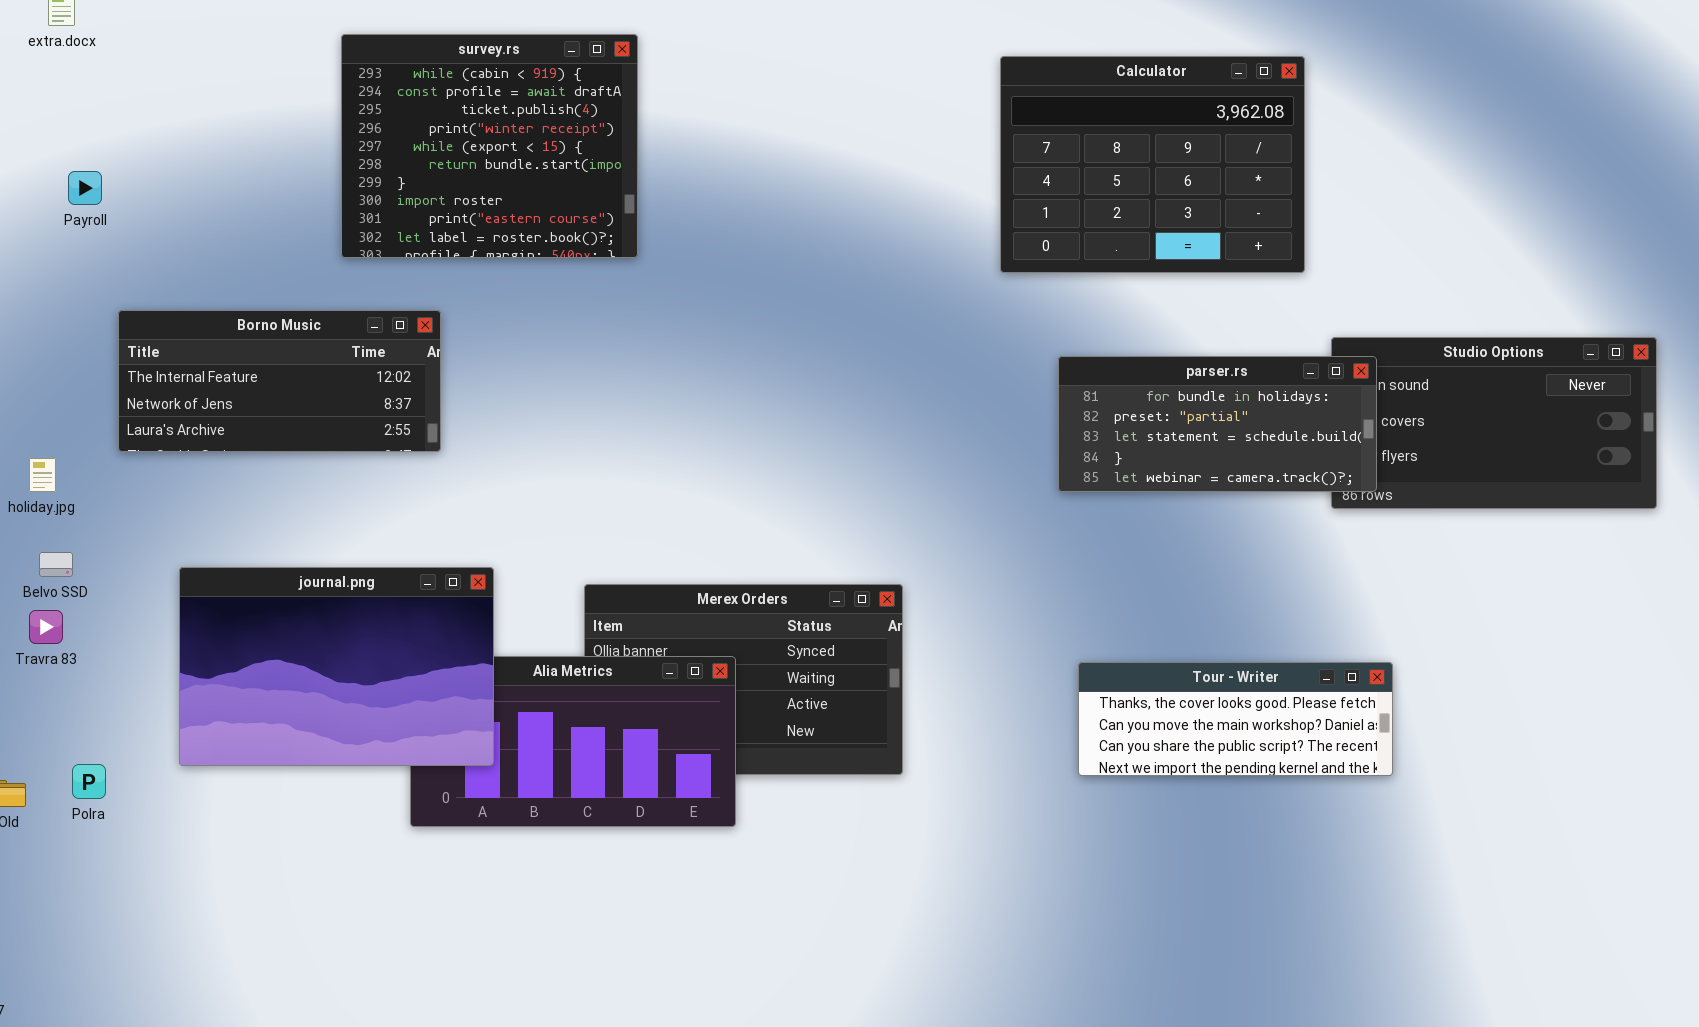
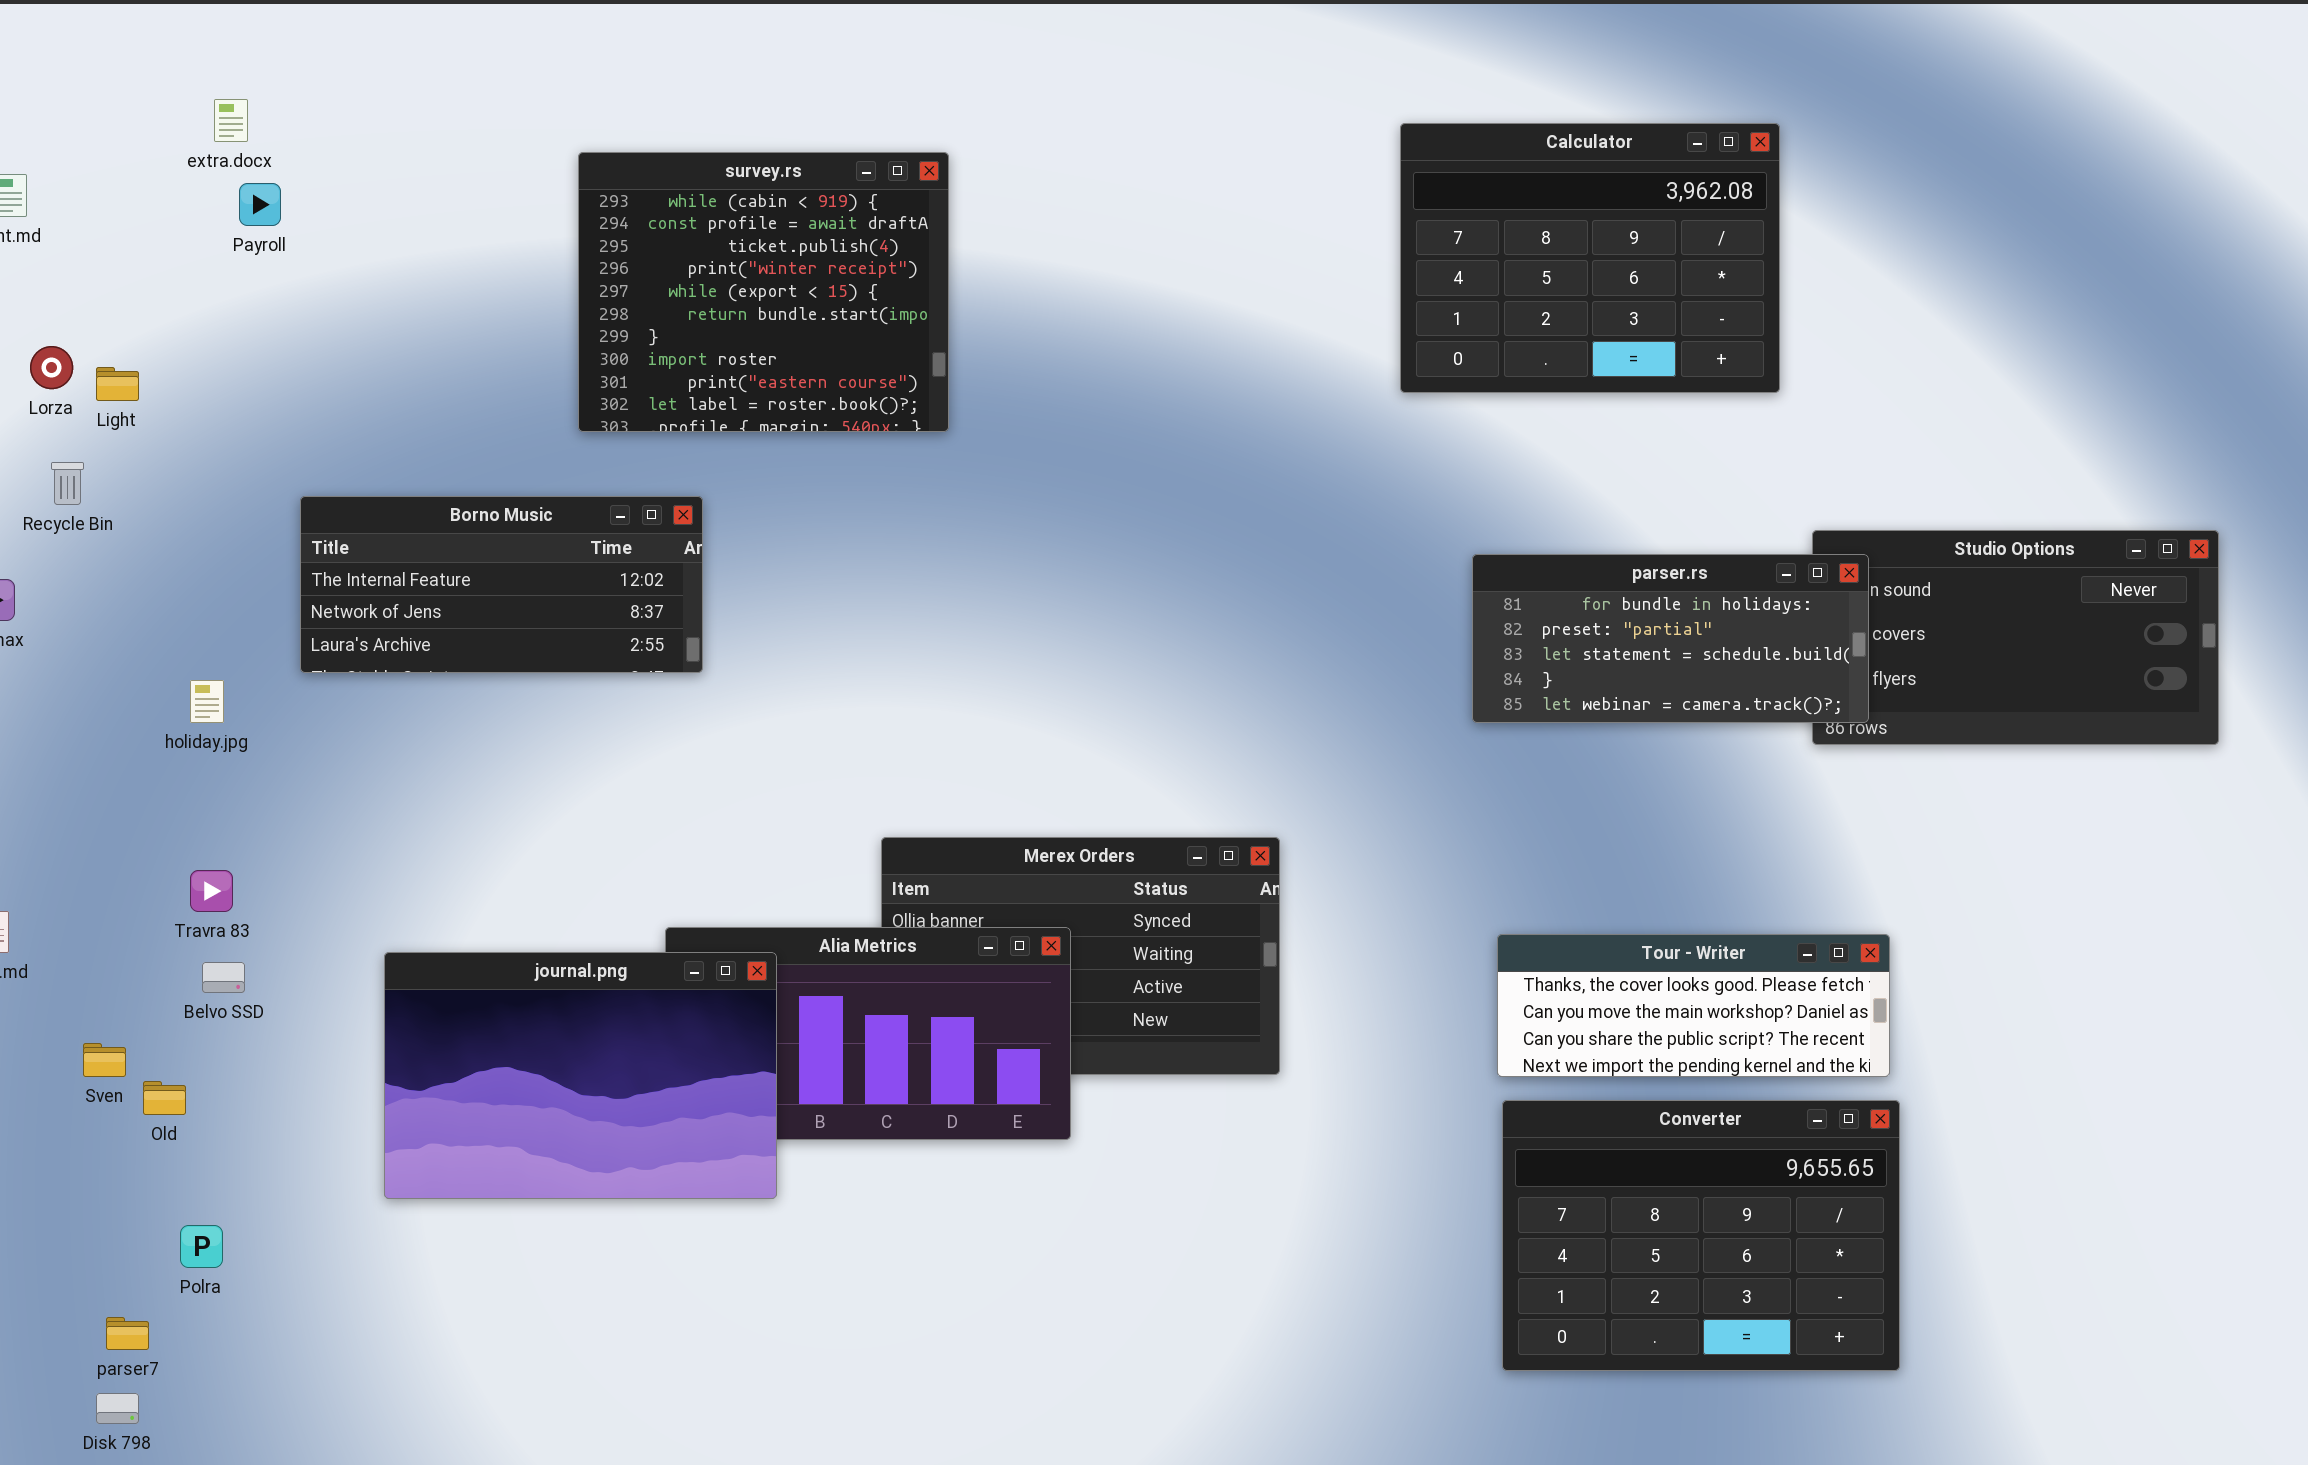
Calculator: [1000,56,1305,273] -> [1400,123,1780,393], moved
Payroll: [68,171,102,205] -> [239,183,281,226], moved
Belvo SSD: [39,552,73,577] -> [202,962,245,993], moved
journal.png: [179,567,494,766] -> [384,952,777,1199], moved
Polra: [72,764,106,799] -> [180,1225,223,1268], moved
Converter: none -> [1502,1100,1900,1371], opened

